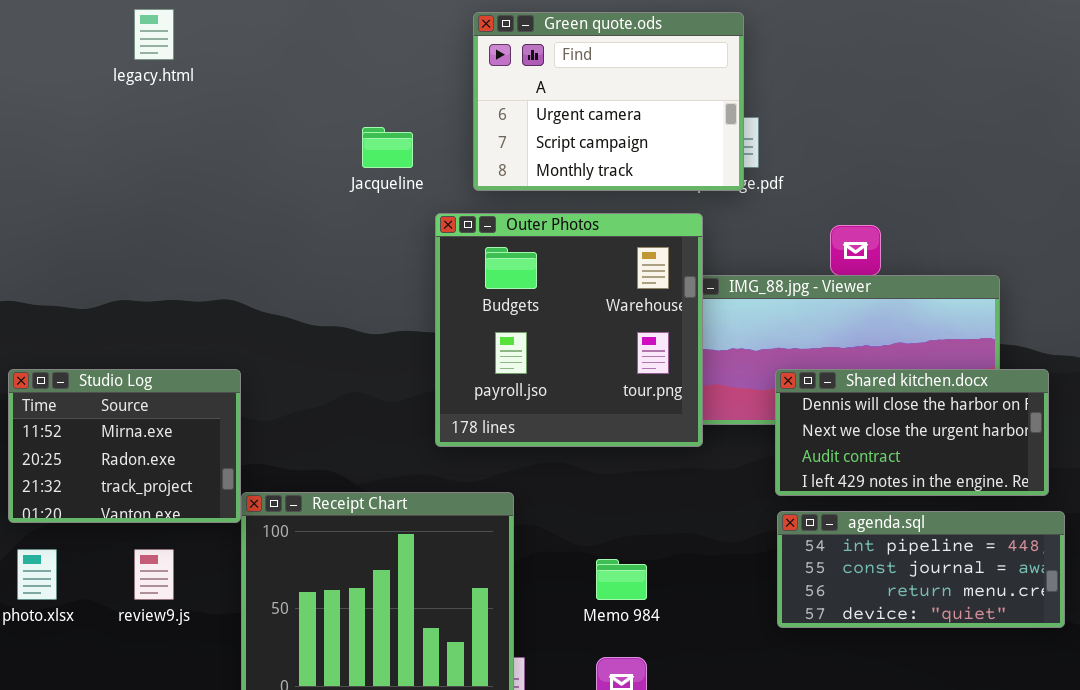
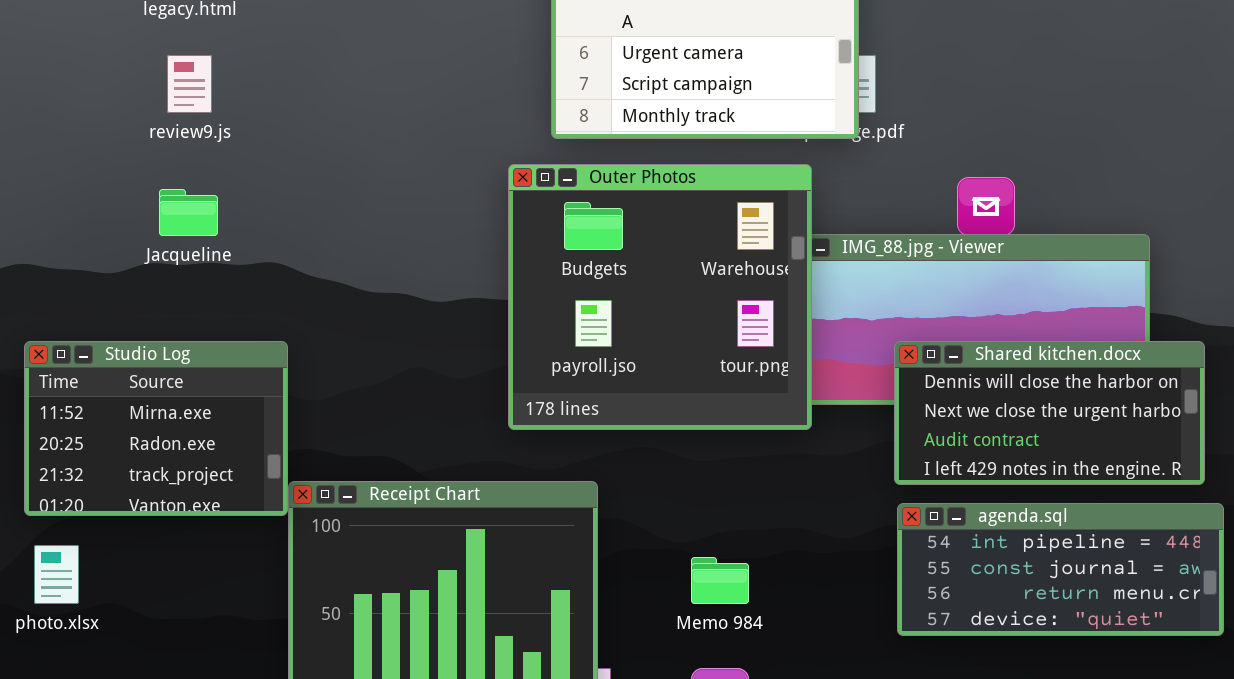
Jacqueline: [362,127,413,168] -> [159,189,218,236], moved
review9.js: [134,549,174,600] -> [167,55,212,113], moved

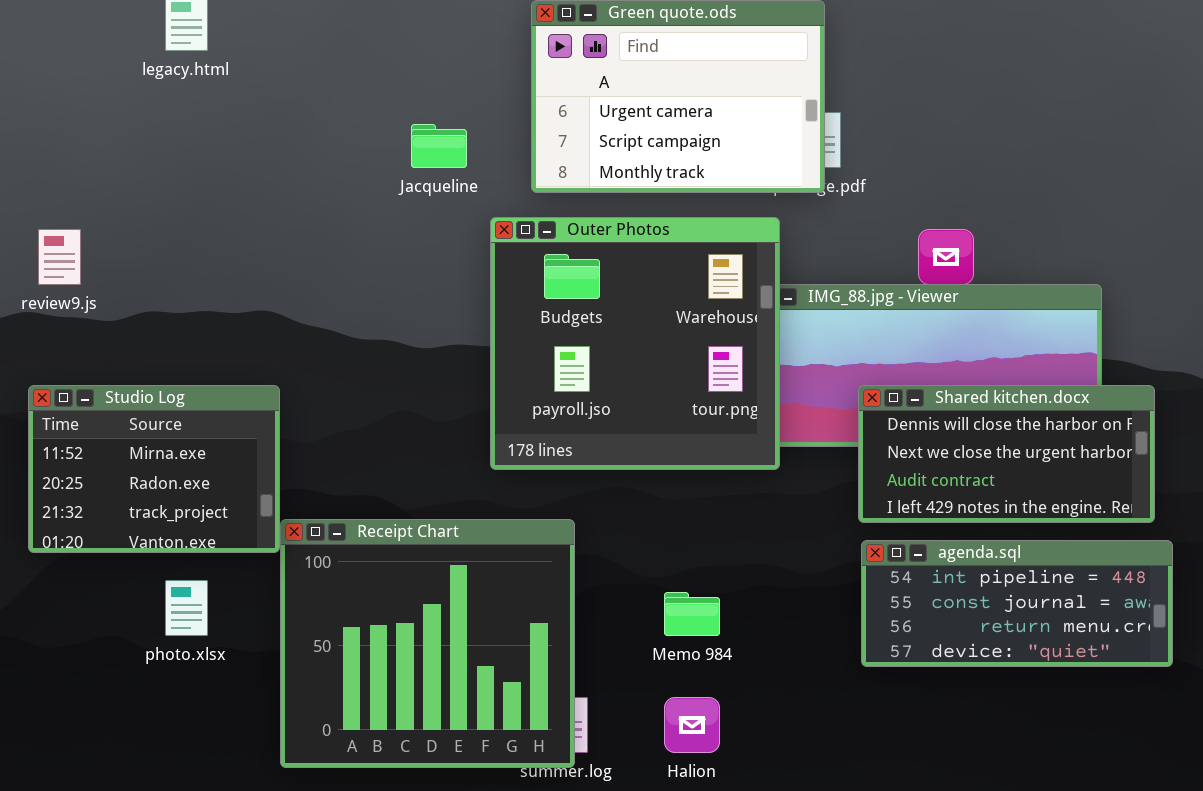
review9.js: [167,55,212,113] -> [38,229,81,285], moved
Jacqueline: [159,189,218,236] -> [411,124,467,168], moved
photo.xlsx: [34,545,79,604] -> [165,580,208,636], moved

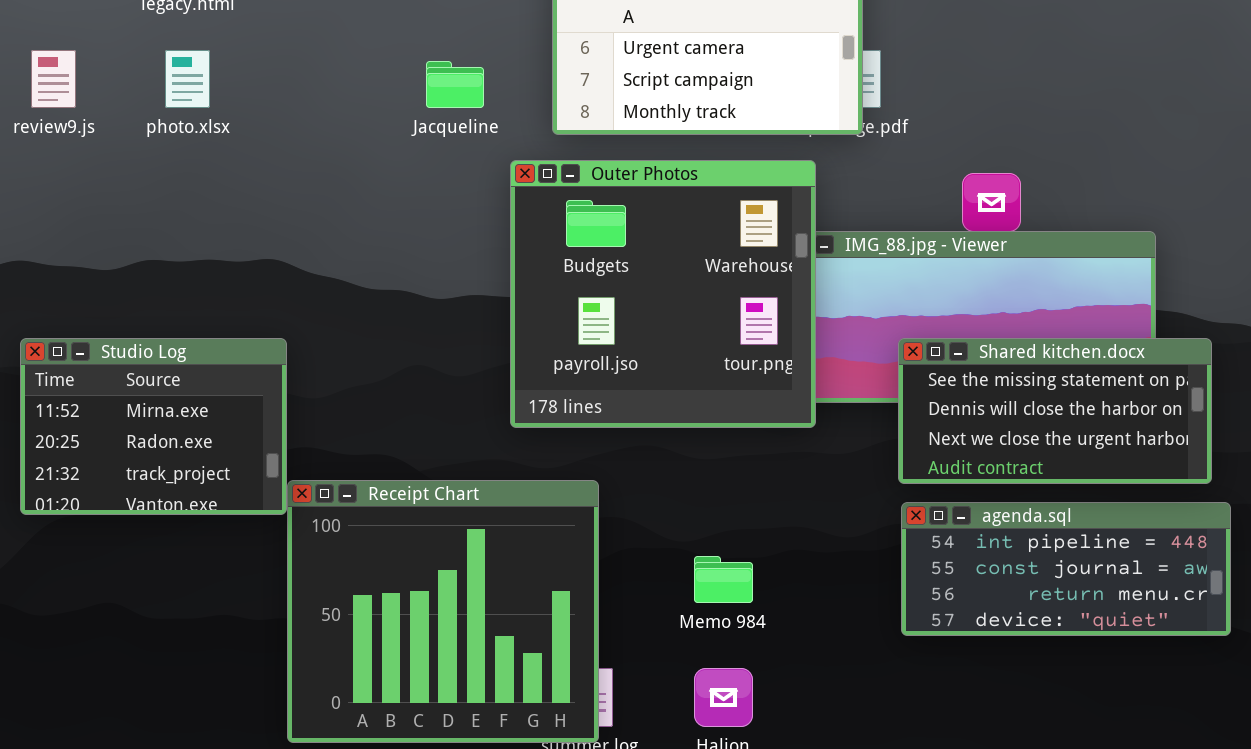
review9.js: [38,229,81,285] -> [31,50,76,108], moved
Shared kitchen.docx: [858,385,1155,523] -> [898,338,1212,484], scrolled up 1 row
photo.xlsx: [165,580,208,636] -> [165,50,210,108], moved

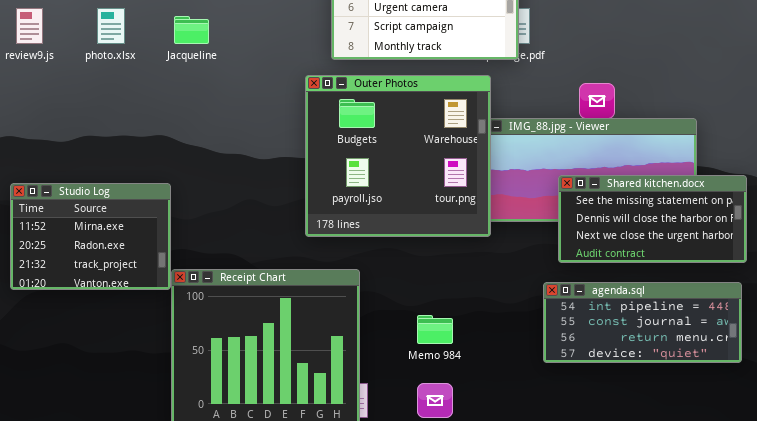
Jacqueline: [426,61,484,108] -> [174,16,209,44], moved
Shared kitchen.docx: [898,338,1212,484] -> [558,175,747,263], moved

